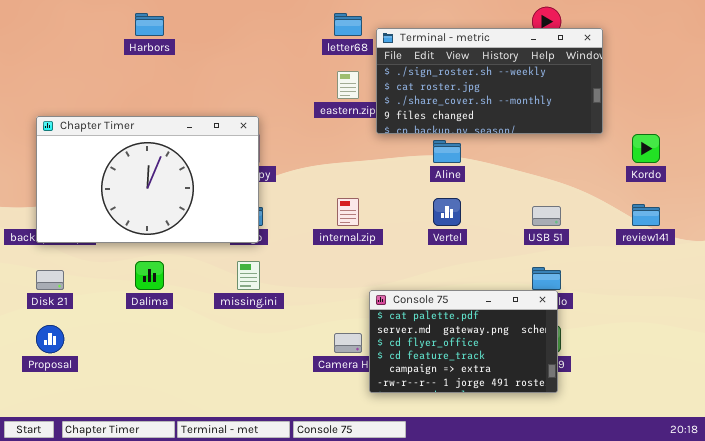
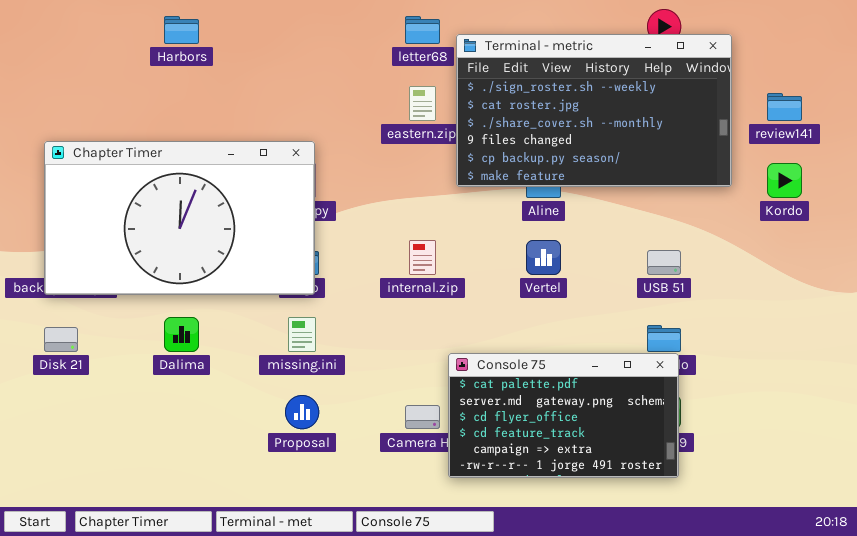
Terminal - metric: [376,28,603,134] -> [456,34,732,187], resized
review141: [632,204,660,226] -> [767,93,802,121], moved
Proposal: [36,325,64,353] -> [285,395,319,429], moved

